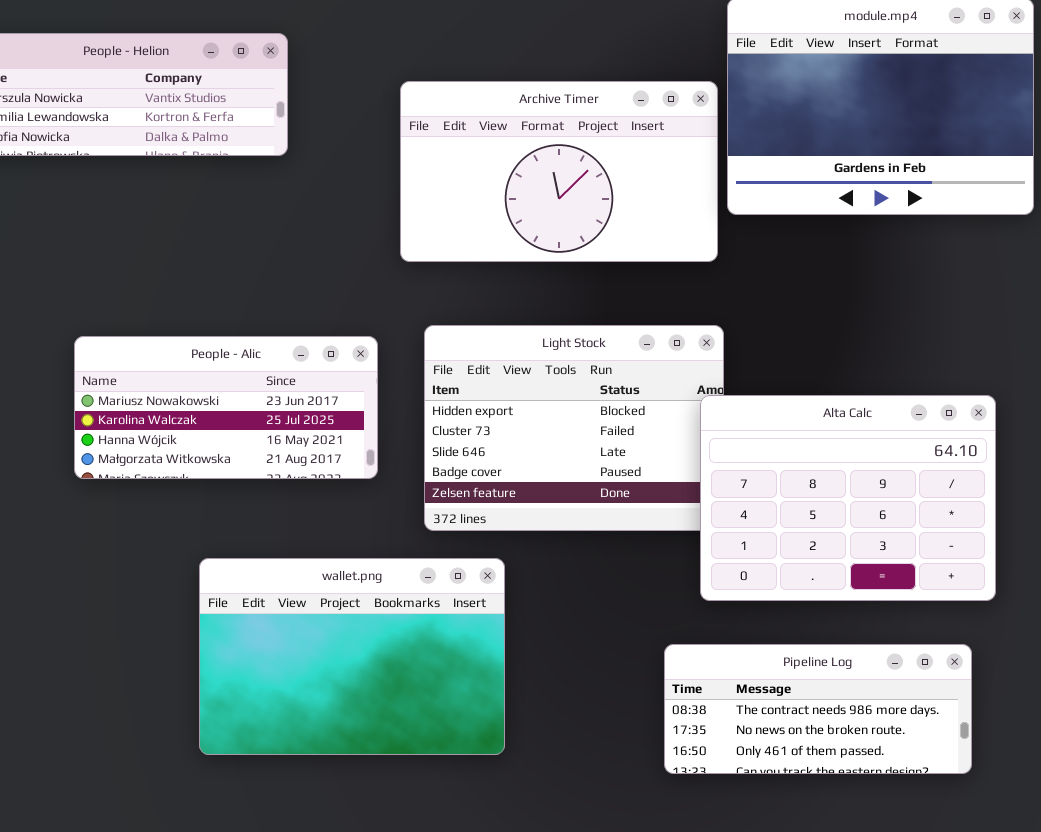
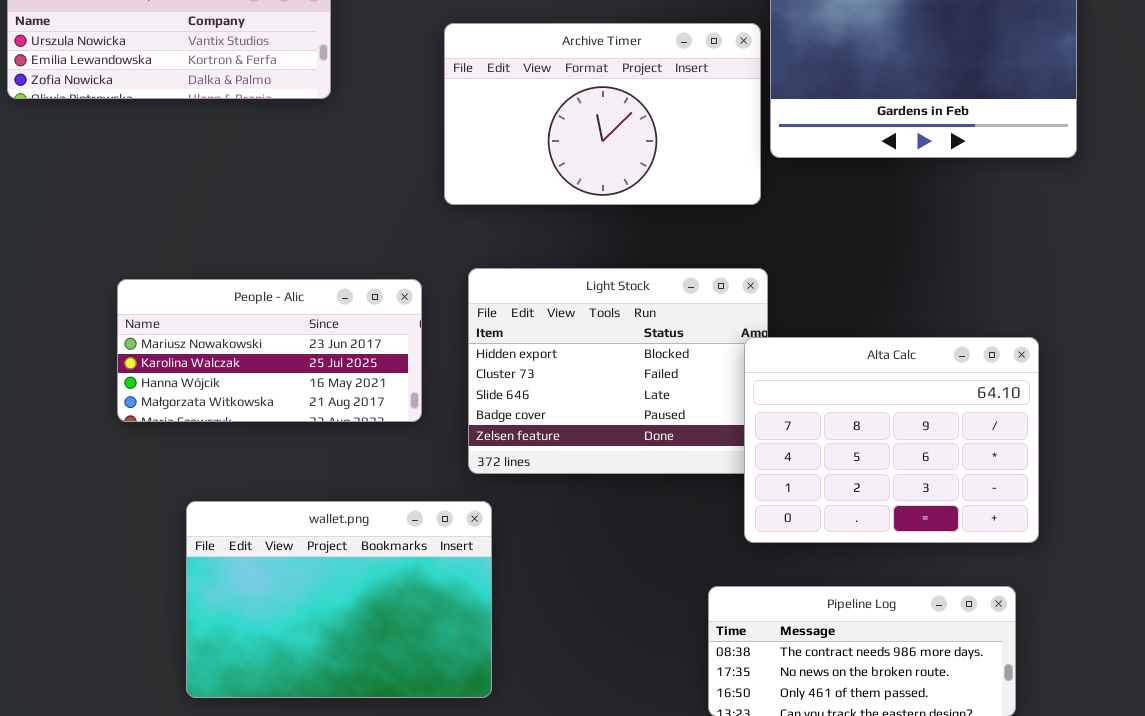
wallet.png: [199,558,505,755] -> [186,501,492,698], moved

